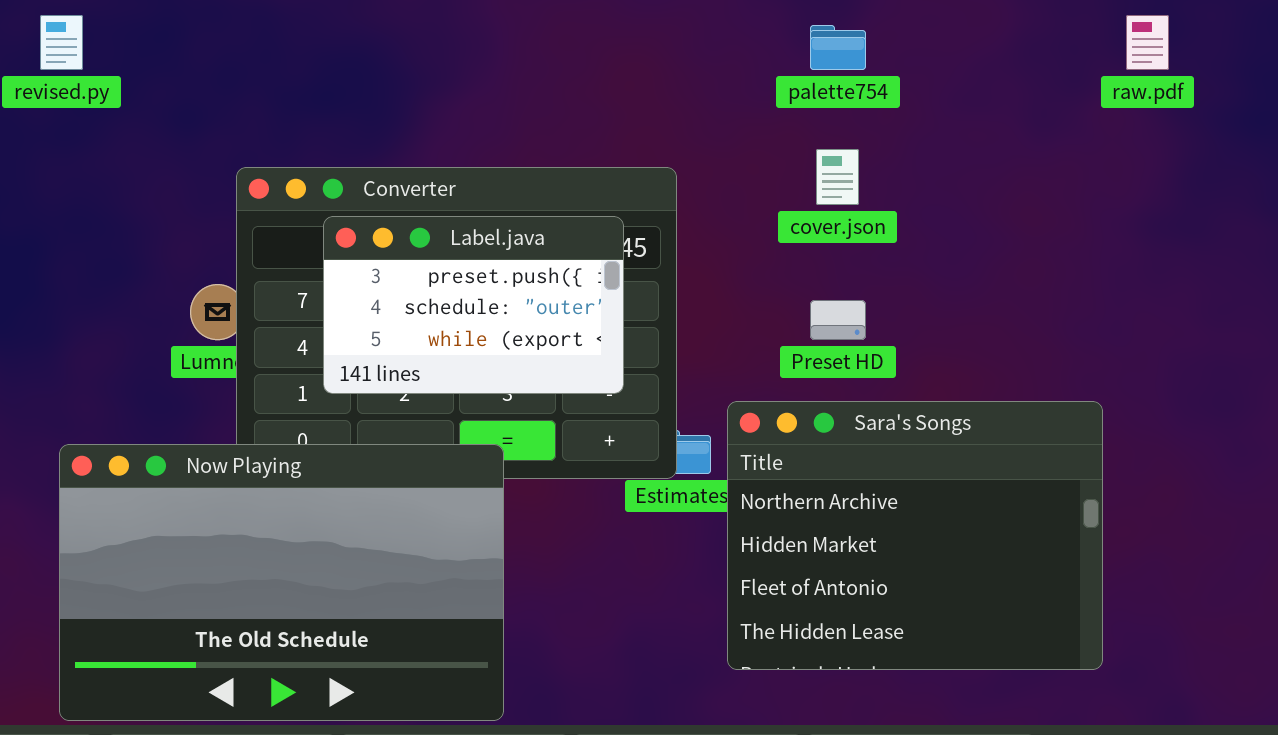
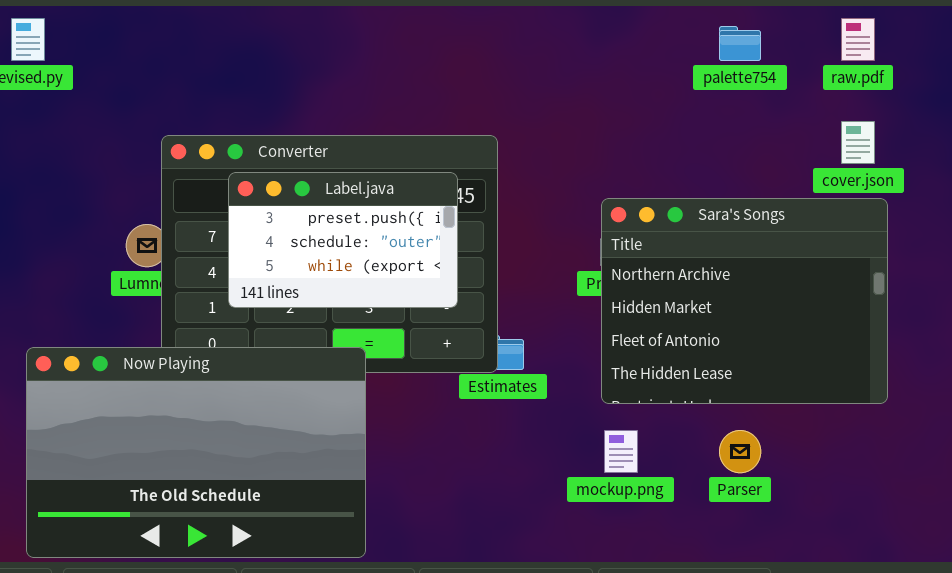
palette754: [810,25,866,70] -> [719,26,761,61], moved
cover.json: [816,149,859,205] -> [841,121,875,164], moved
Sara's Songs: [727,401,1103,670] -> [601,198,888,404], moved

